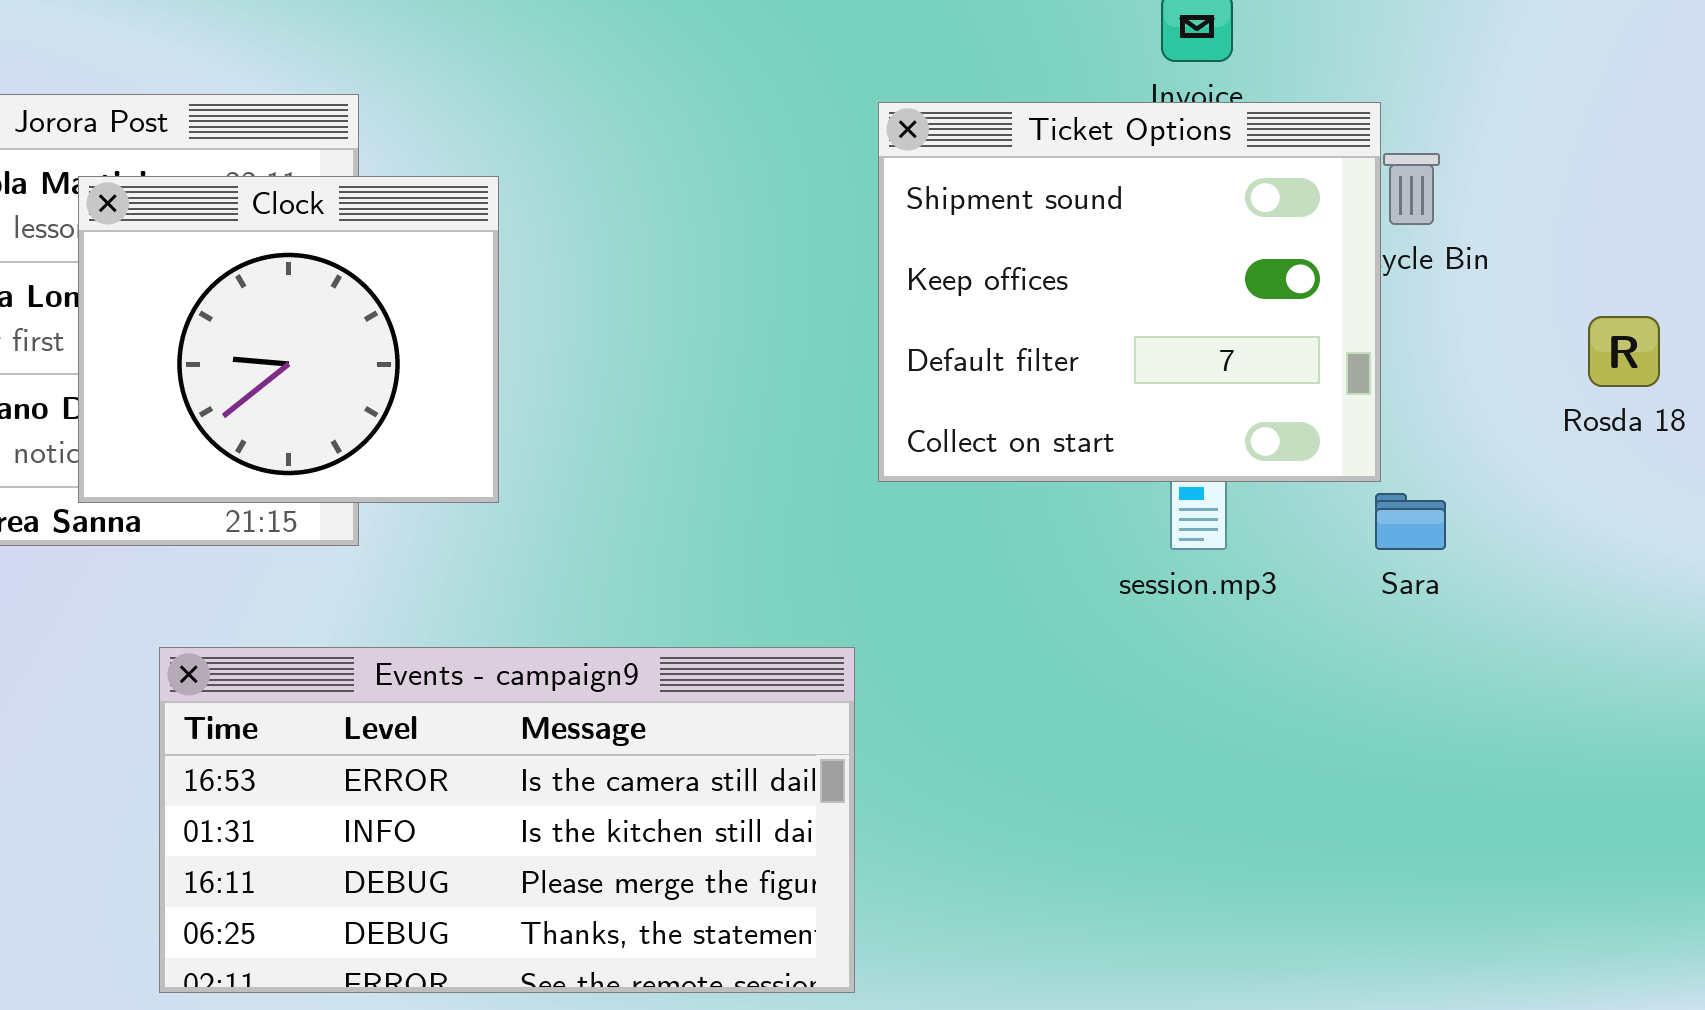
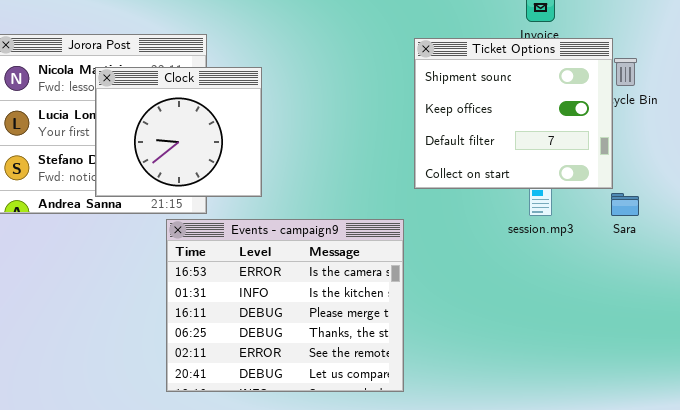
Events - campaign9: [159,647,855,993] -> [166,219,404,392], resized

